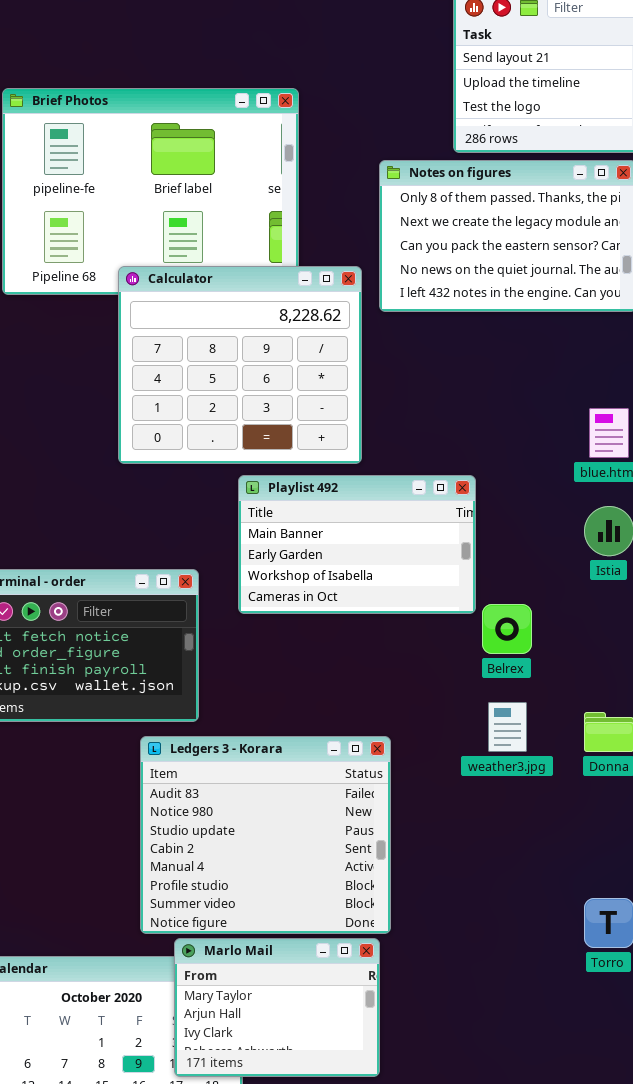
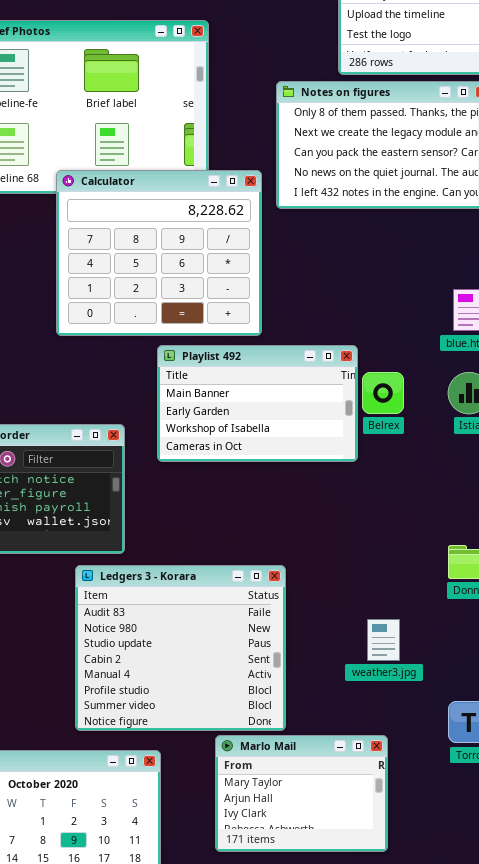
Belrex: [482,604,532,654] -> [362,372,404,414], moved
weather3.jpg: [488,702,527,752] -> [367,619,400,661], moved
Marlo Mail: [174,938,380,1077] -> [215,735,388,852], moved

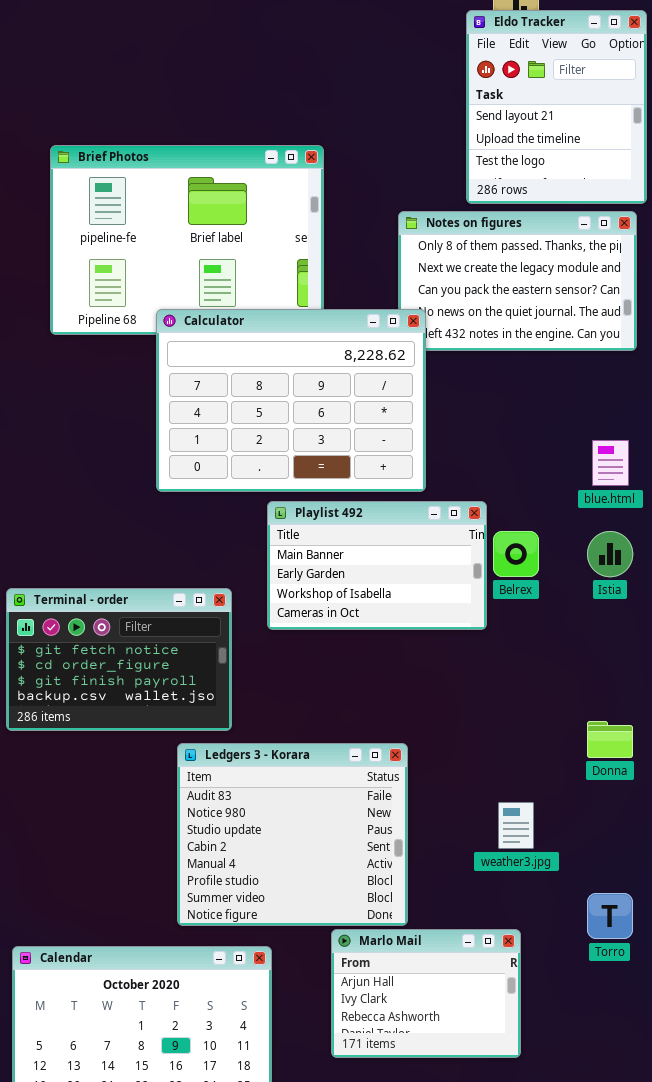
Calculator: [56,170,262,336] -> [156,309,426,492], resized
Marlo Mail: [215,735,388,852] -> [331,929,521,1058], scrolled down 1 row

